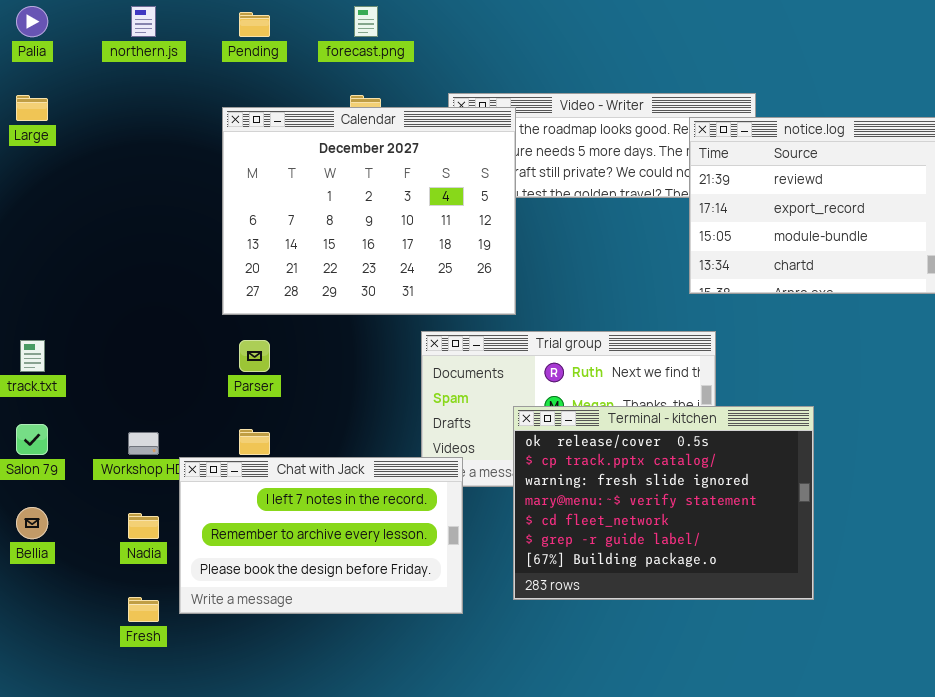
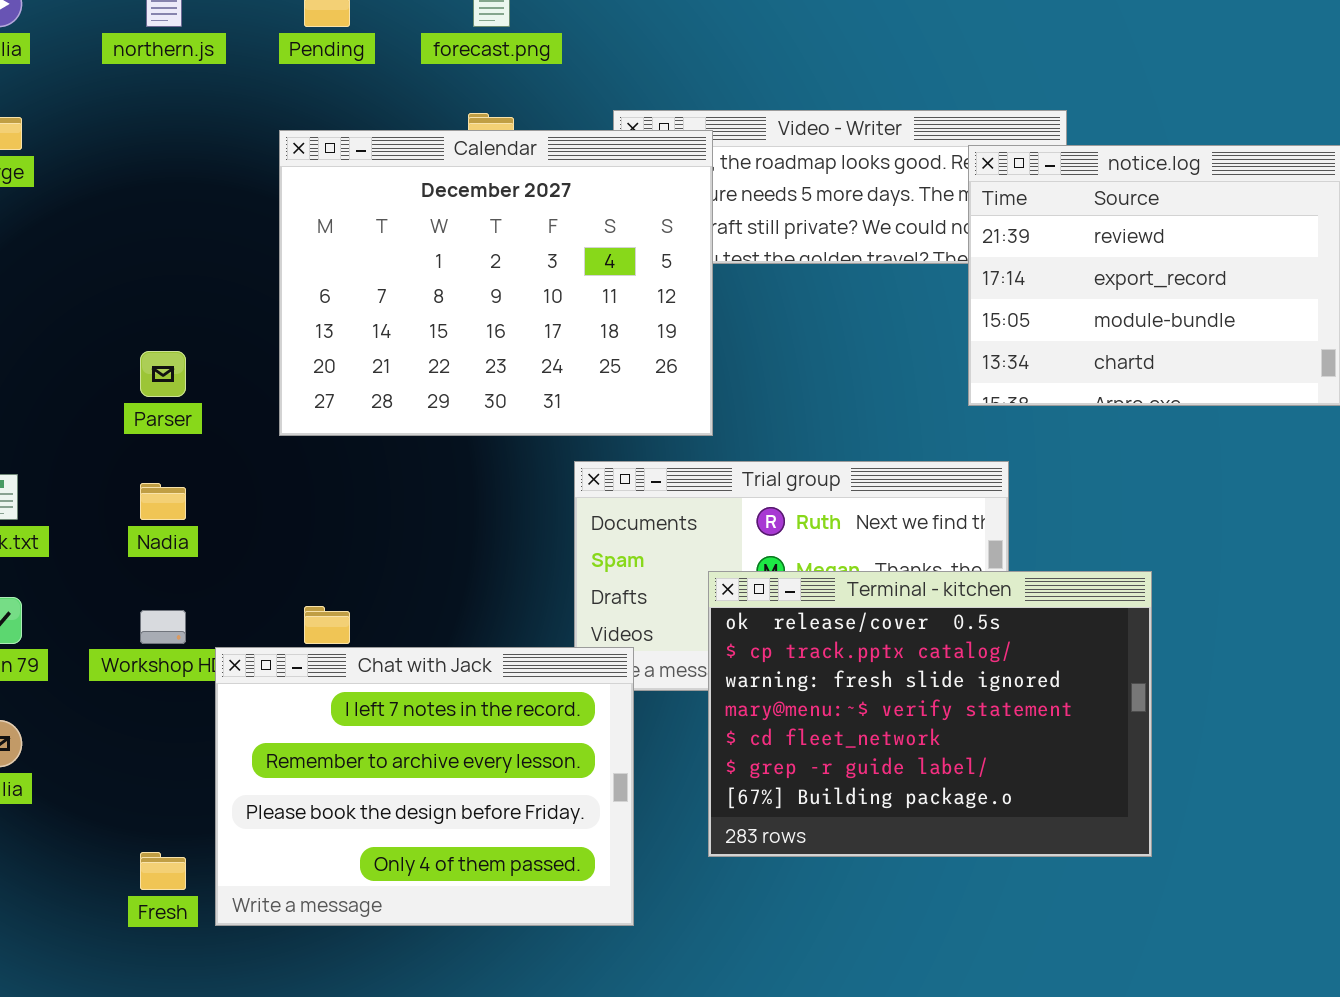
Parser: [239,340,270,372] -> [140,351,186,397], moved
Chat with Jack: [179,457,463,614] -> [215,647,634,926], resized
Nadia: [128,513,159,539] -> [140,483,186,520], moved

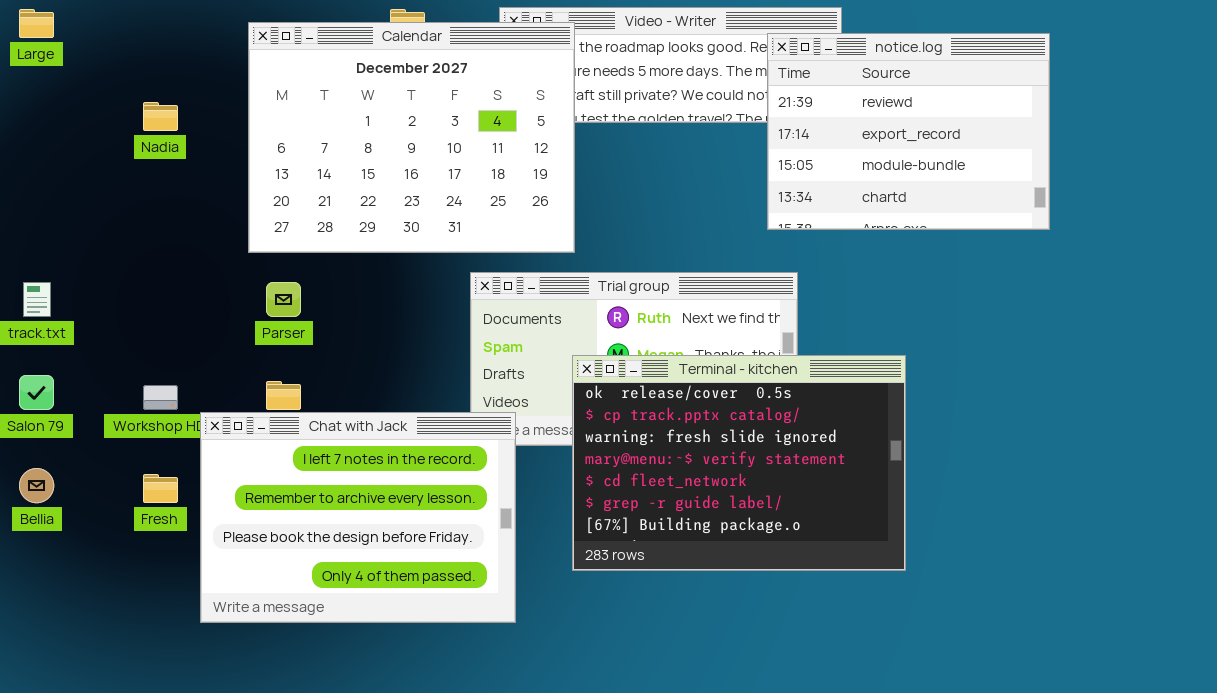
Parser: [140,351,186,397] -> [266,282,301,317], moved
Nadia: [140,483,186,520] -> [143,102,178,131], moved
Fresh: [140,852,186,890] -> [143,474,178,503], moved

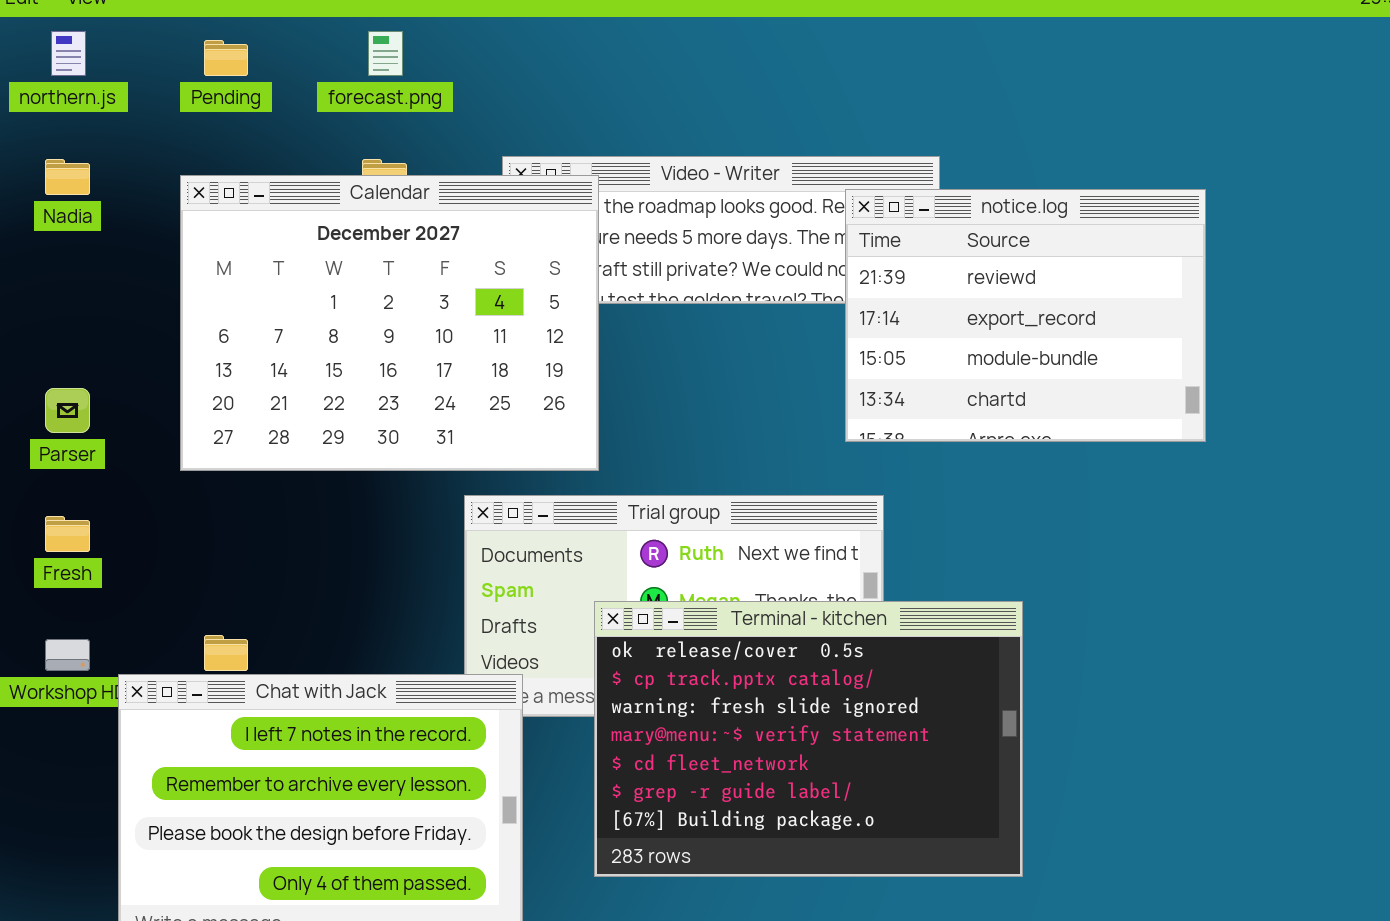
Nadia: [143,102,178,131] -> [45,159,90,195], moved
Parser: [266,282,301,317] -> [45,388,90,433], moved
Fresh: [143,474,178,503] -> [45,516,90,552], moved

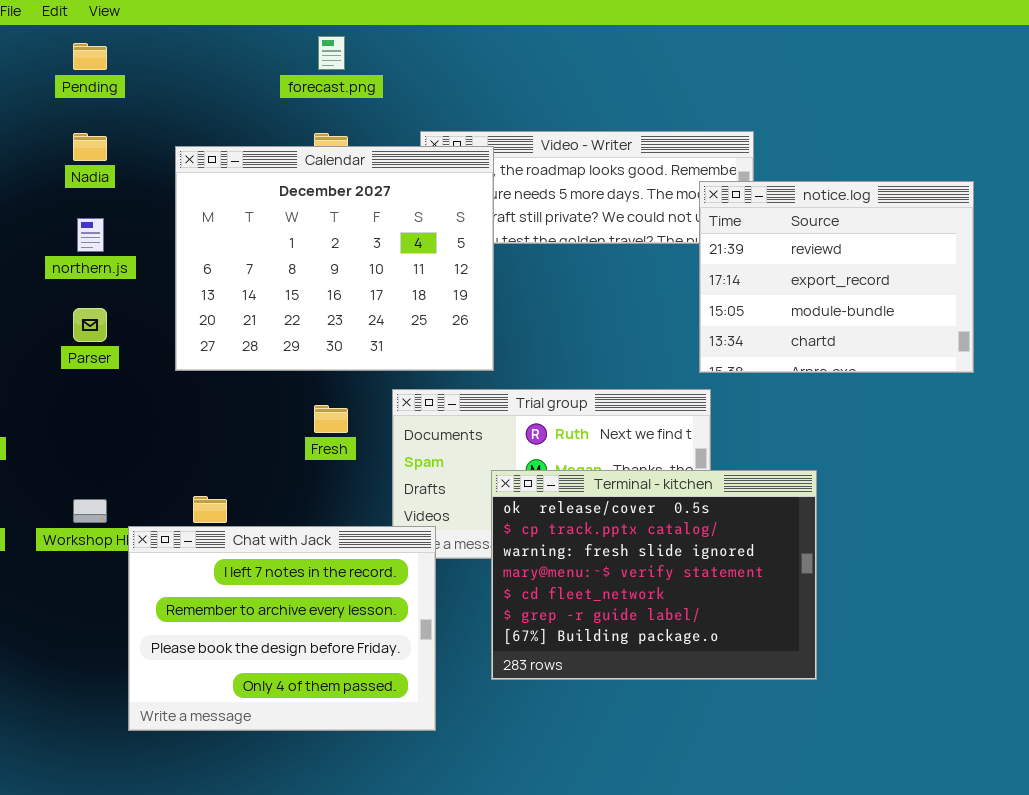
northern.js: [51,31,86,76] -> [77,218,104,252], moved
Pending: [204,40,248,76] -> [73,43,107,70], moved
notice.log: [845,189,1206,442] -> [699,181,974,373], moved
Fresh: [45,516,90,552] -> [314,405,348,433], moved

